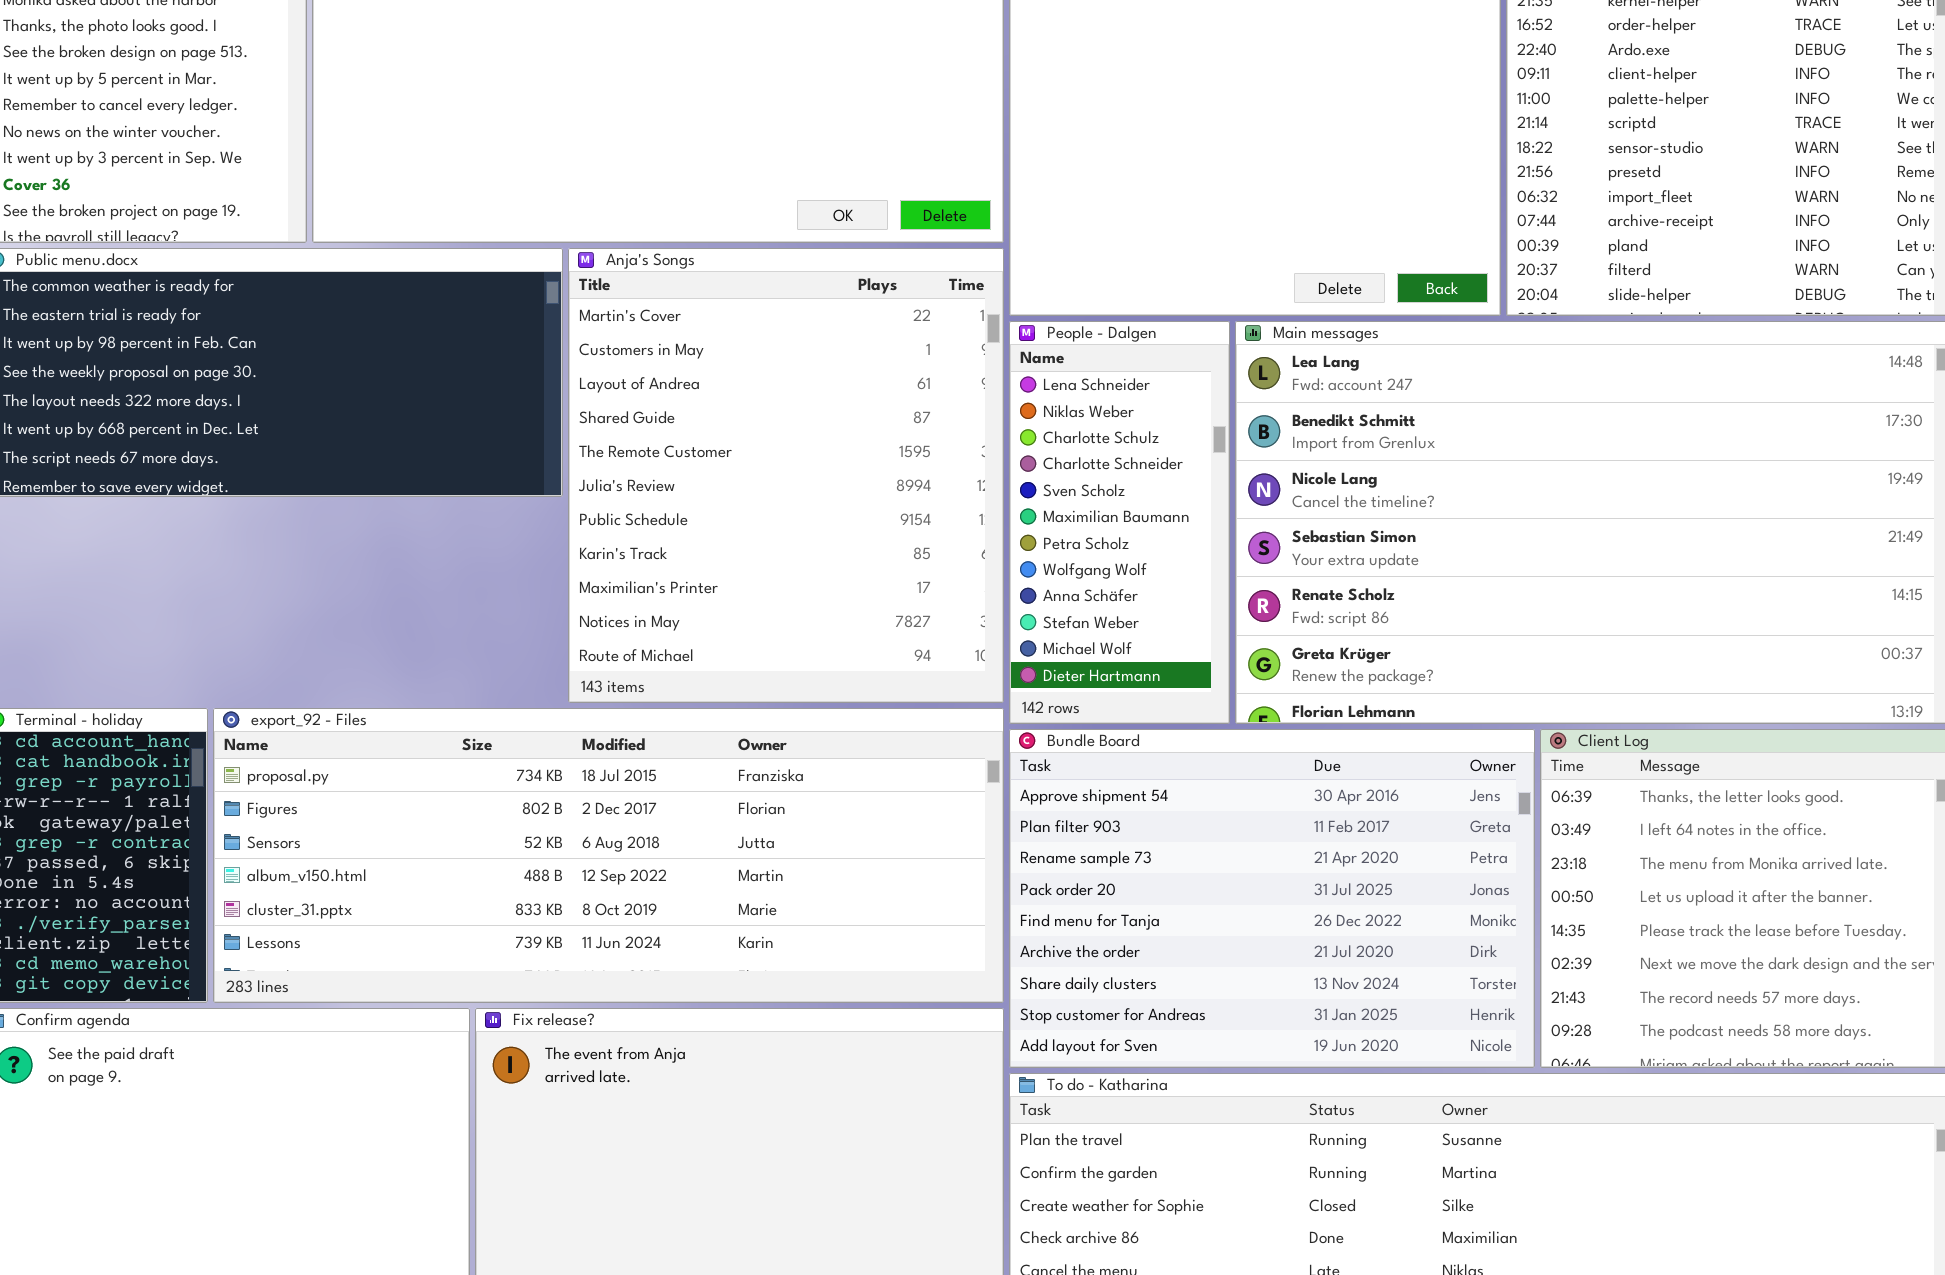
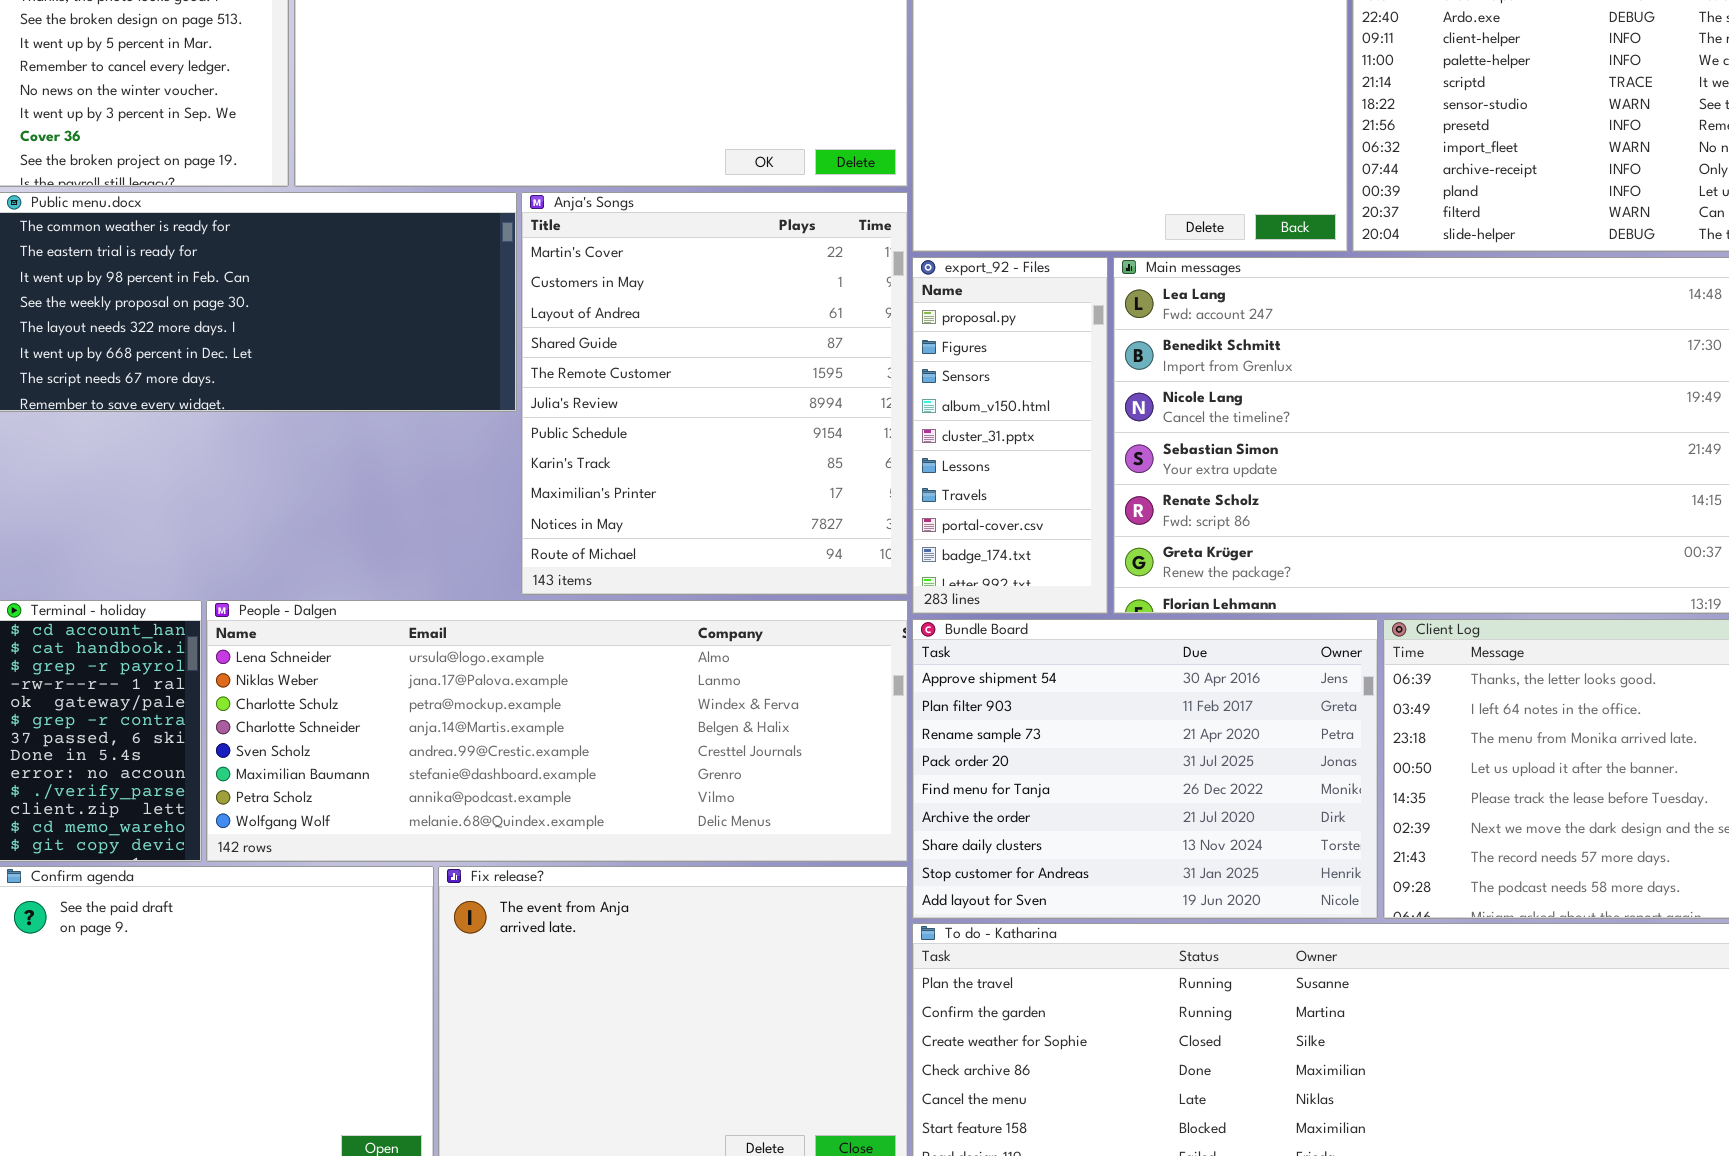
People - Dalgen: [1009,321,1230,724] -> [206,600,908,862], moved, resized
export_92 - Files: [213,708,1004,1003] -> [912,257,1108,614], moved, resized

